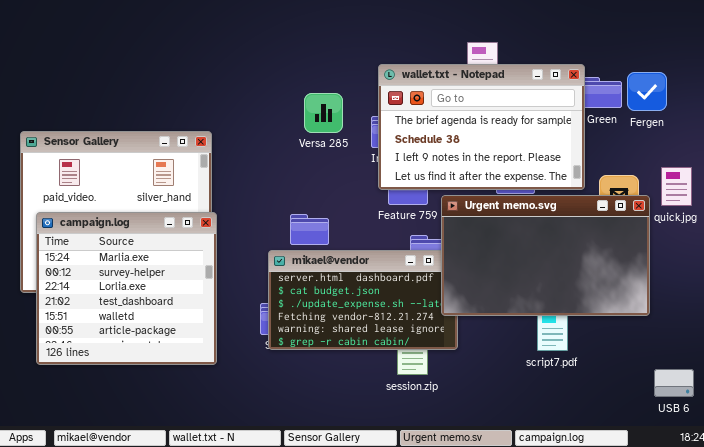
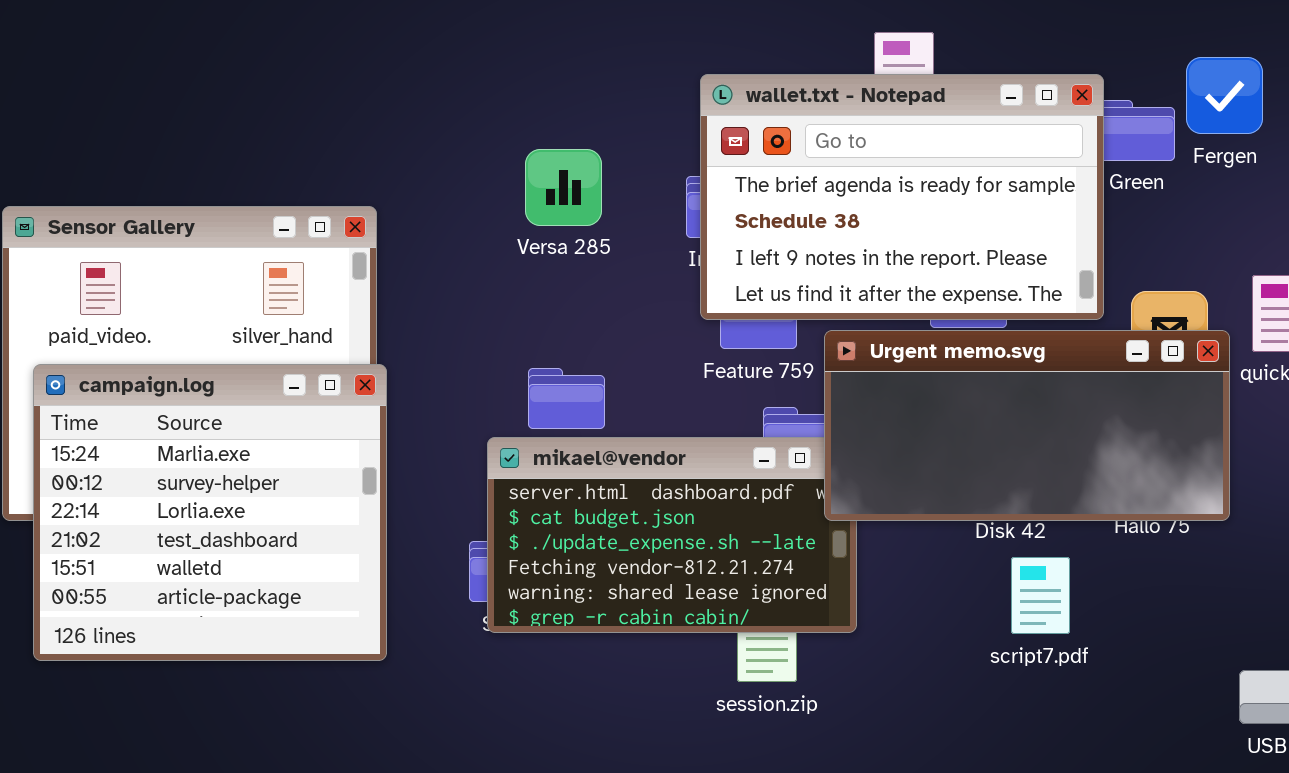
Fergen: [627,72,667,111] -> [1186,57,1263,134], moved
Versa 285: [304,93,343,133] -> [525,149,602,226], moved
Urgent memo.svg: [441,195,650,316] -> [824,330,1230,521], resized

